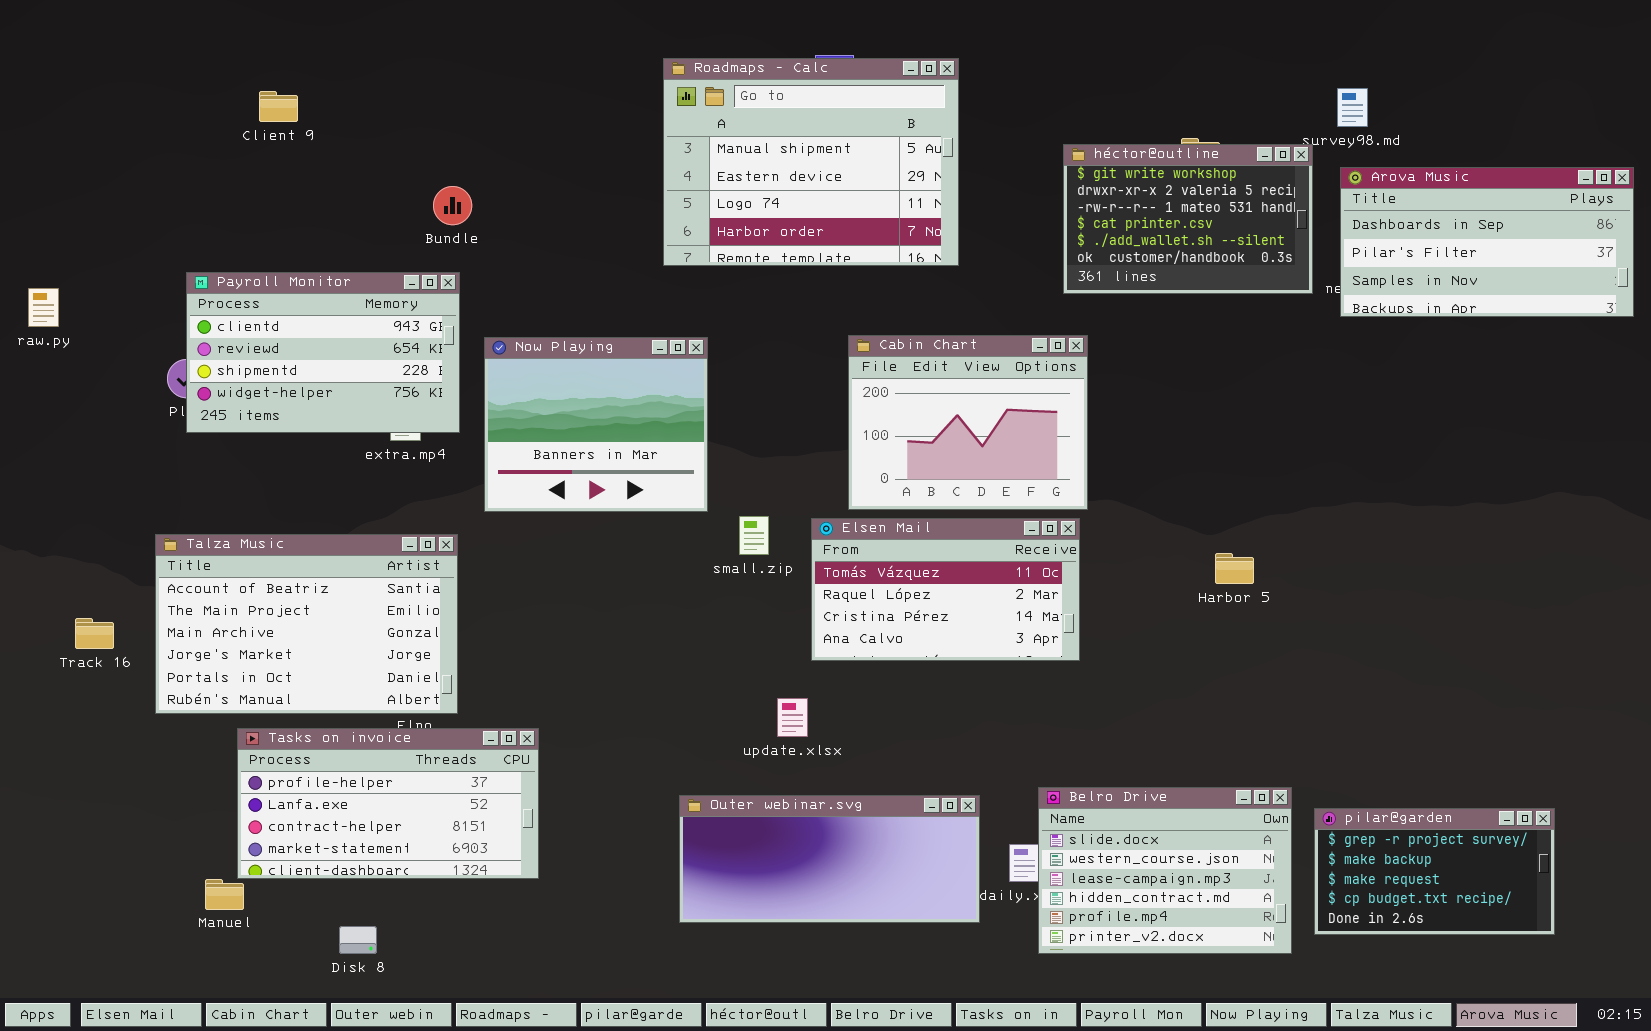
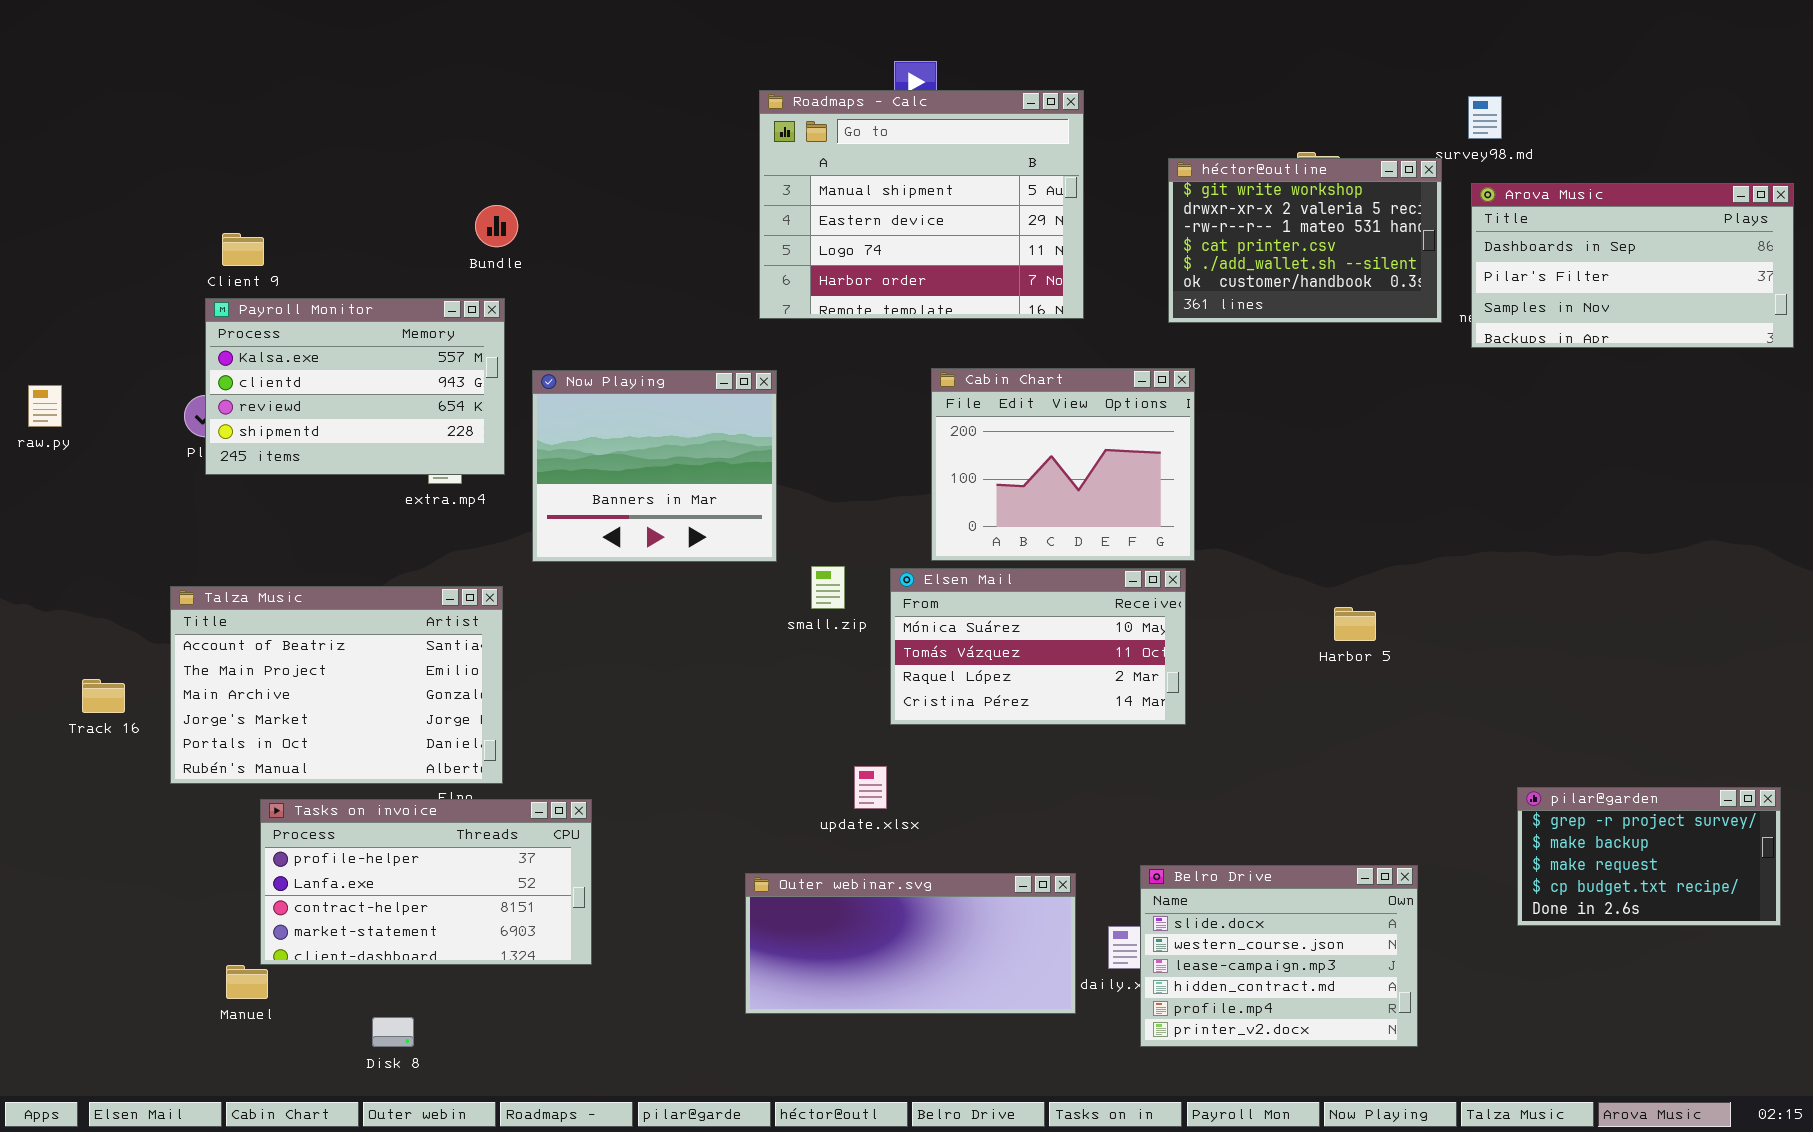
Roadmaps - Calc: [663,58,959,266] -> [759,90,1084,319], moved
Client 9: [259,91,298,122] -> [222,233,264,266], moved
Payroll Monitor: [186,272,460,433] -> [205,298,505,475], scrolled up 1 row
raw.py: [28,288,59,327] -> [28,385,62,427], moved
Elsen Mail: [811,518,1080,661] -> [890,568,1186,725], scrolled up 1 row
pilar@garden: [1314,808,1555,935] -> [1517,787,1781,926], moved

